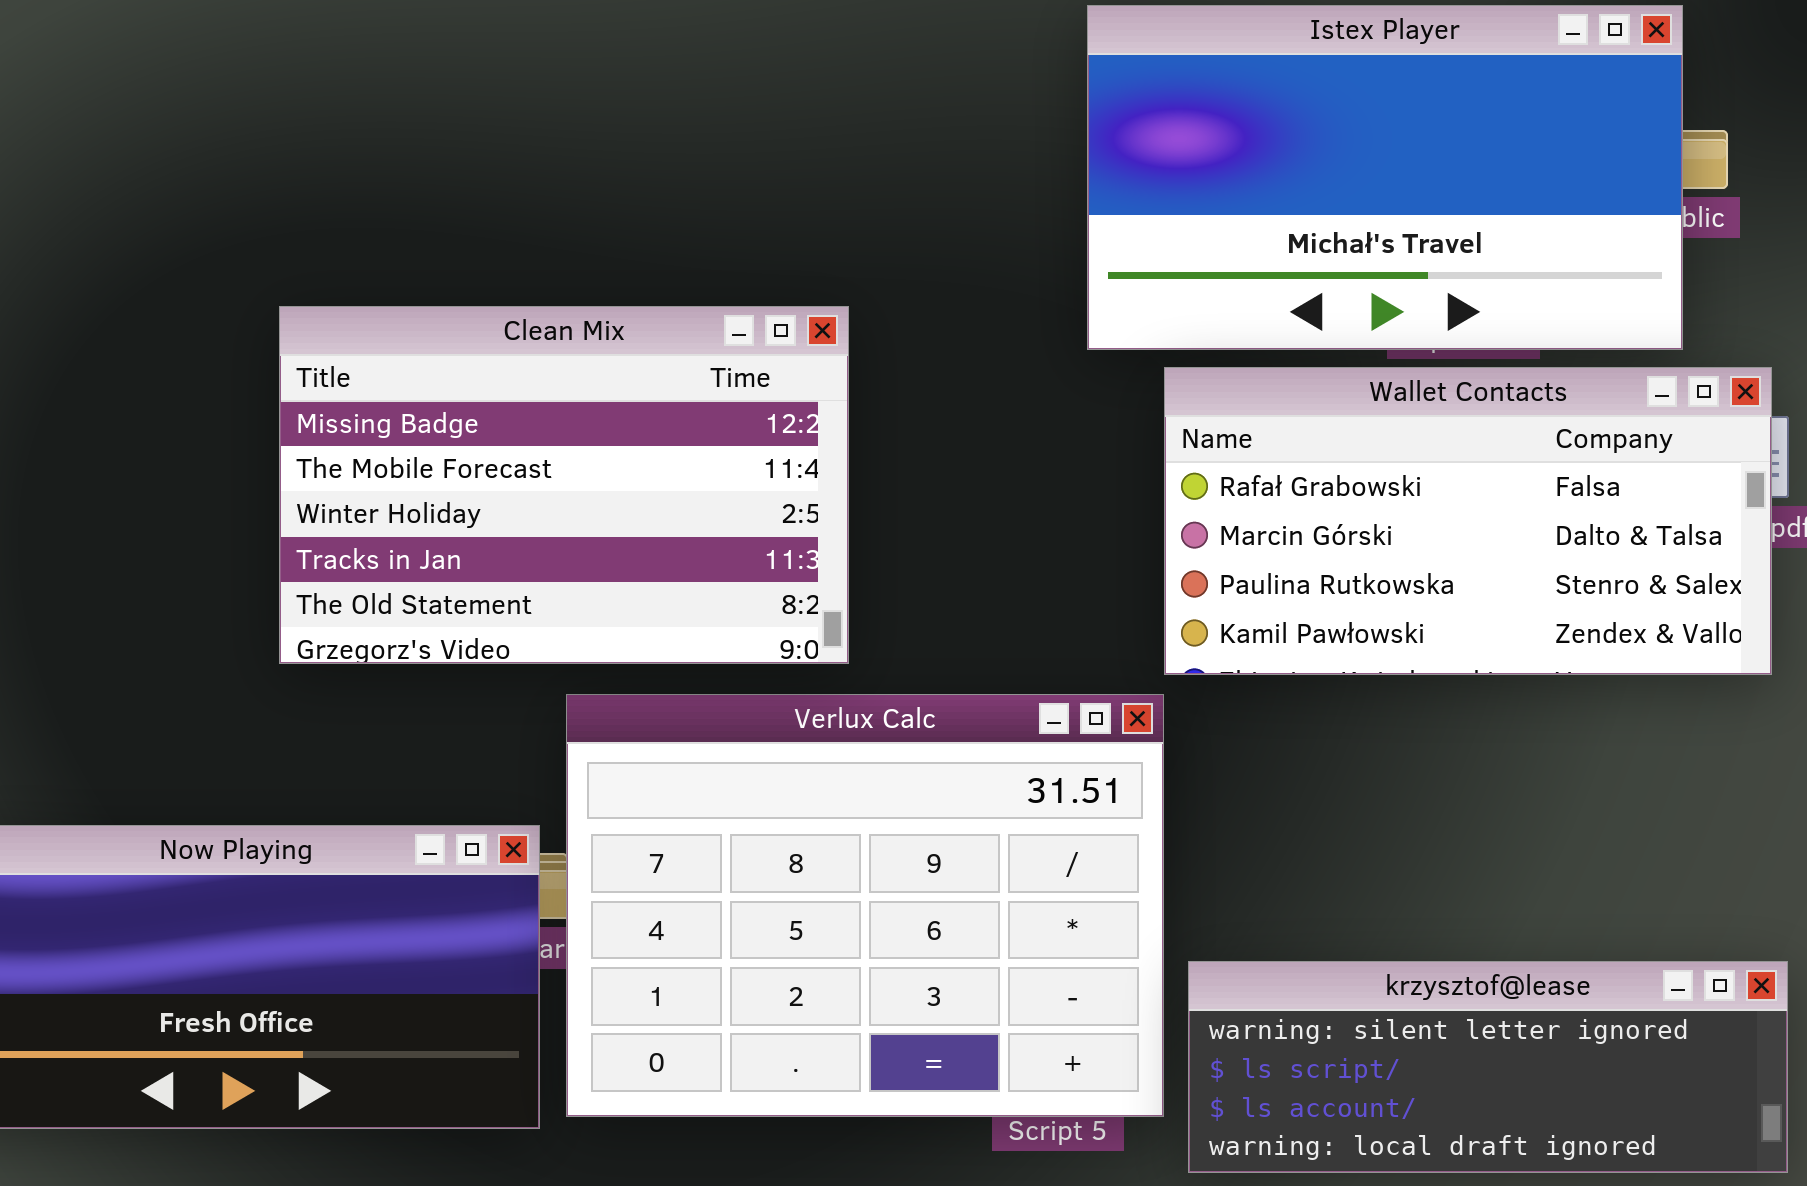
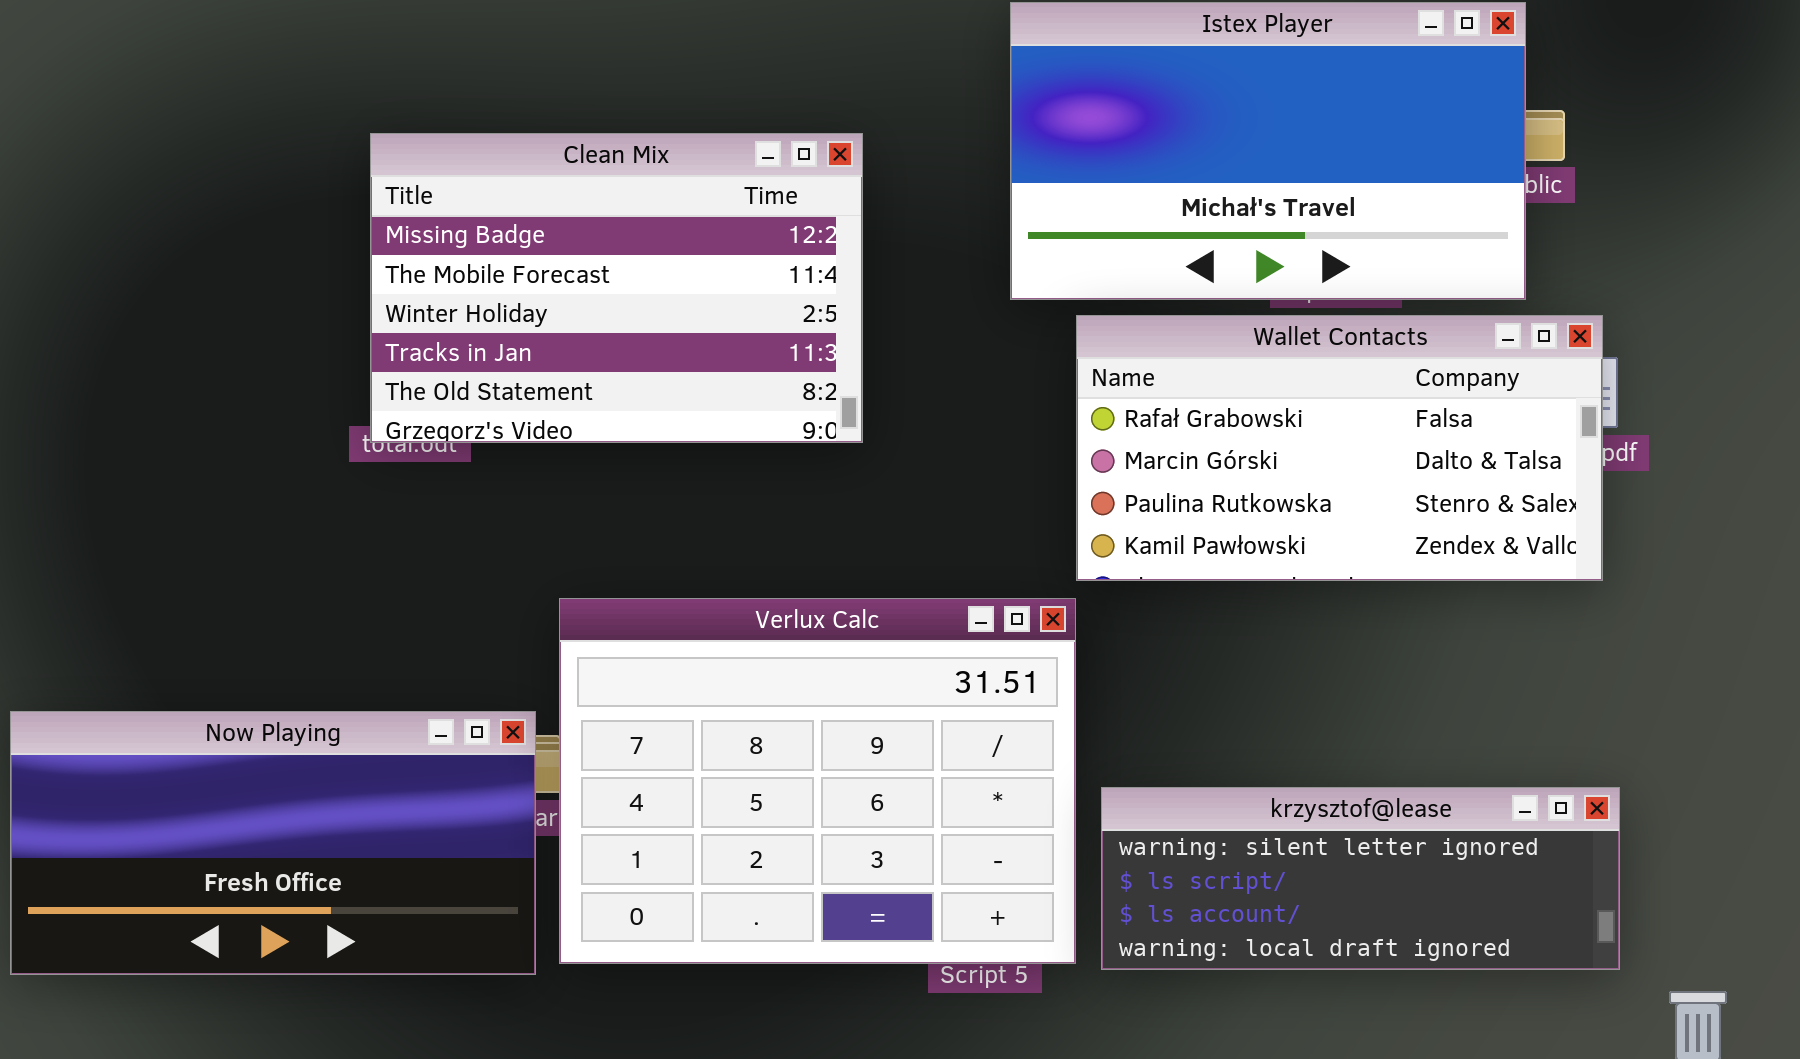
Clean Mix: [279,306,849,664] -> [370,133,863,443], moved
krzysztof@lease: [1188,961,1788,1173] -> [1101,787,1620,970], moved

